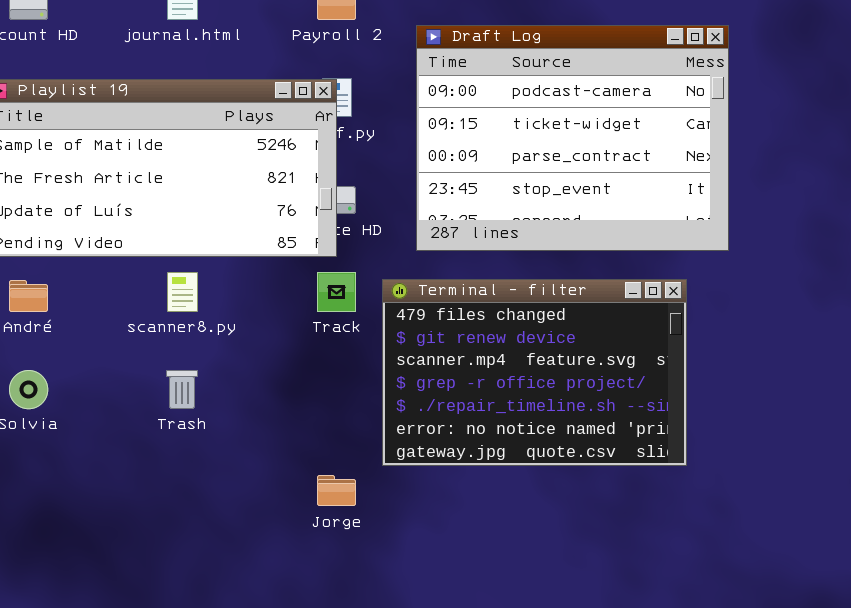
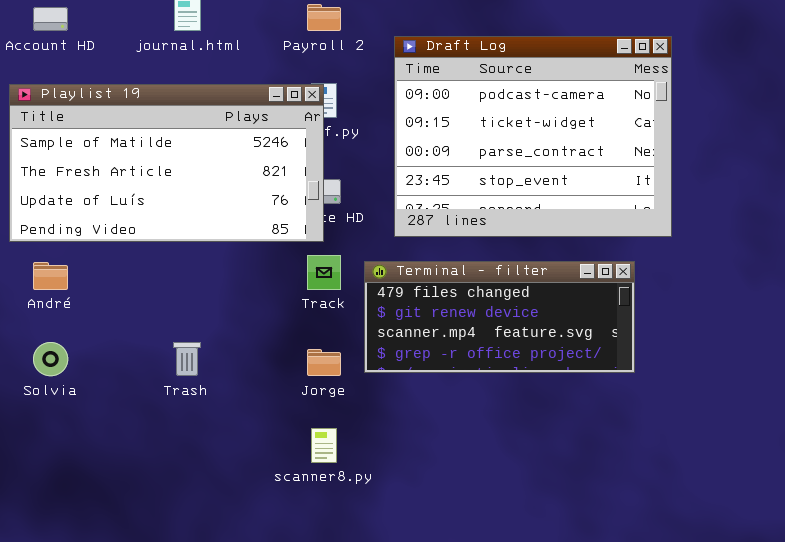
scanner8.py: [167,272,198,312] -> [311,428,337,463], moved
Terminal - filter: [382,279,687,466] -> [364,261,635,373], resized
Jorge: [317,475,356,506] -> [307,349,341,376], moved

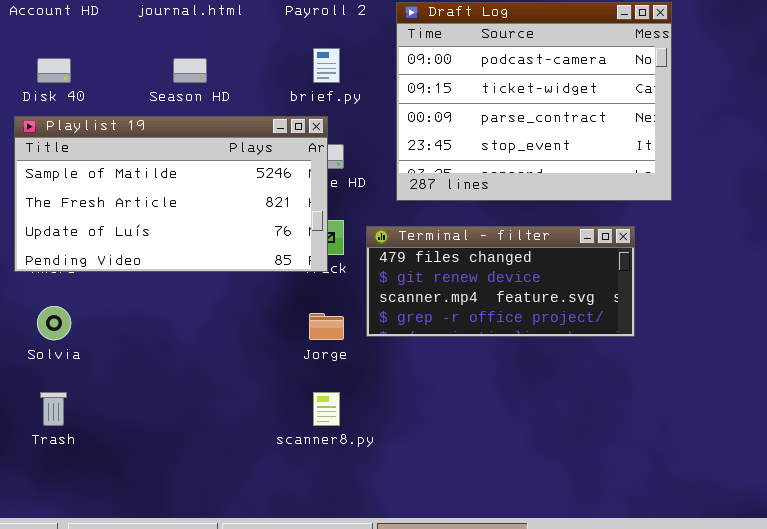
Playlist 19: [9,84,324,242] -> [14,116,328,272], moved
Trash: [173,342,201,376] -> [40,392,67,426], moved

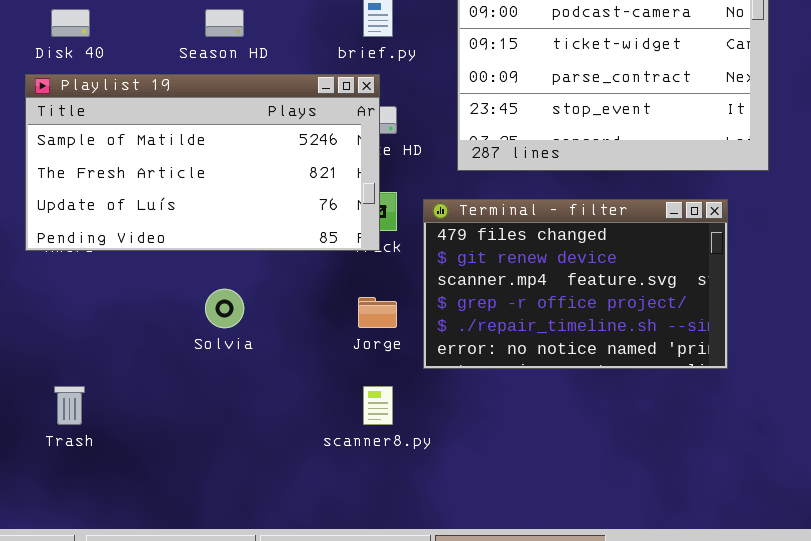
Terminal - filter: [366,226,635,337] -> [423,199,728,369], resized
Solvia: [37,306,71,340] -> [205,289,244,328], moved

